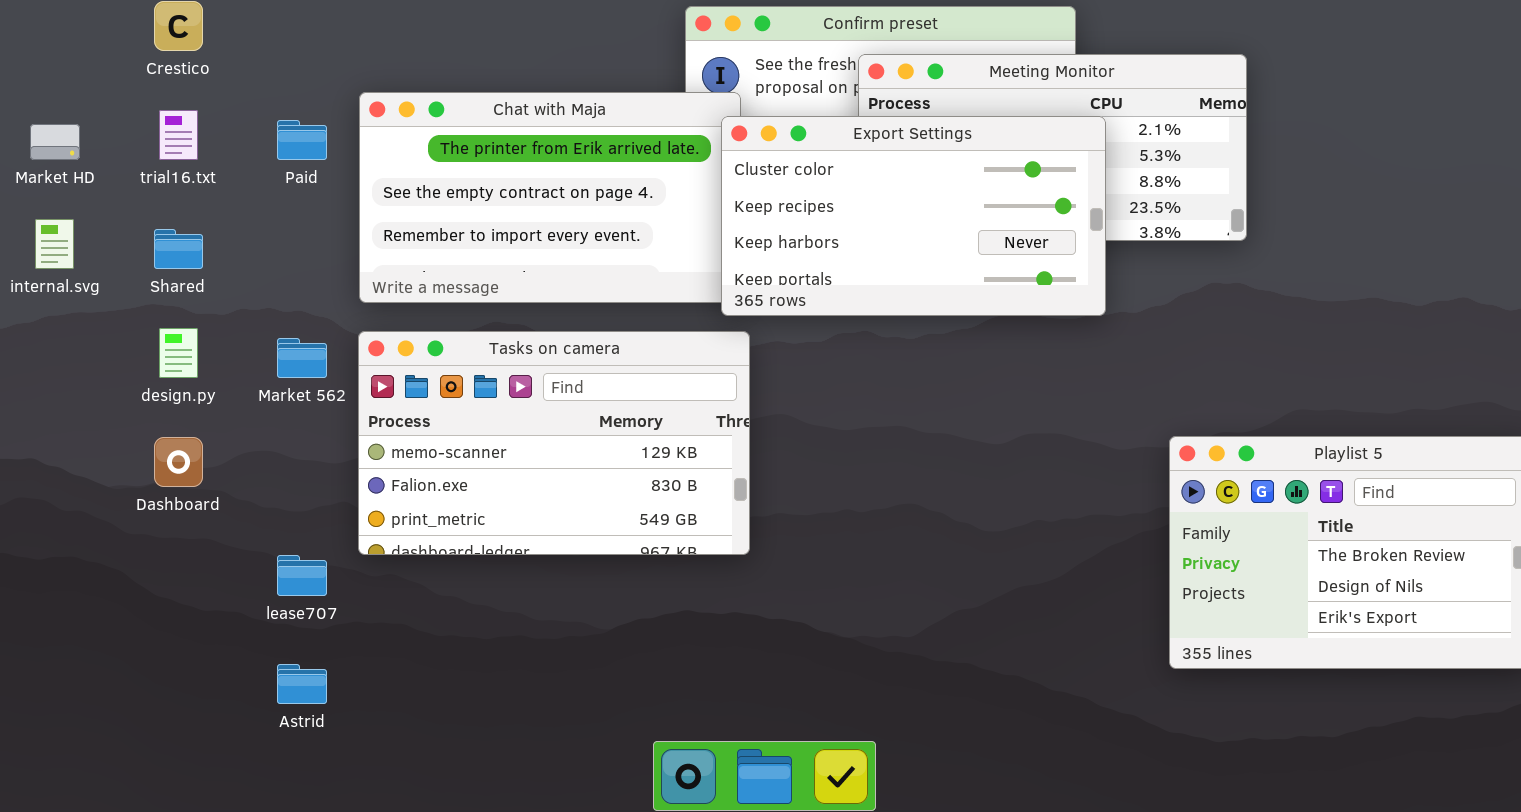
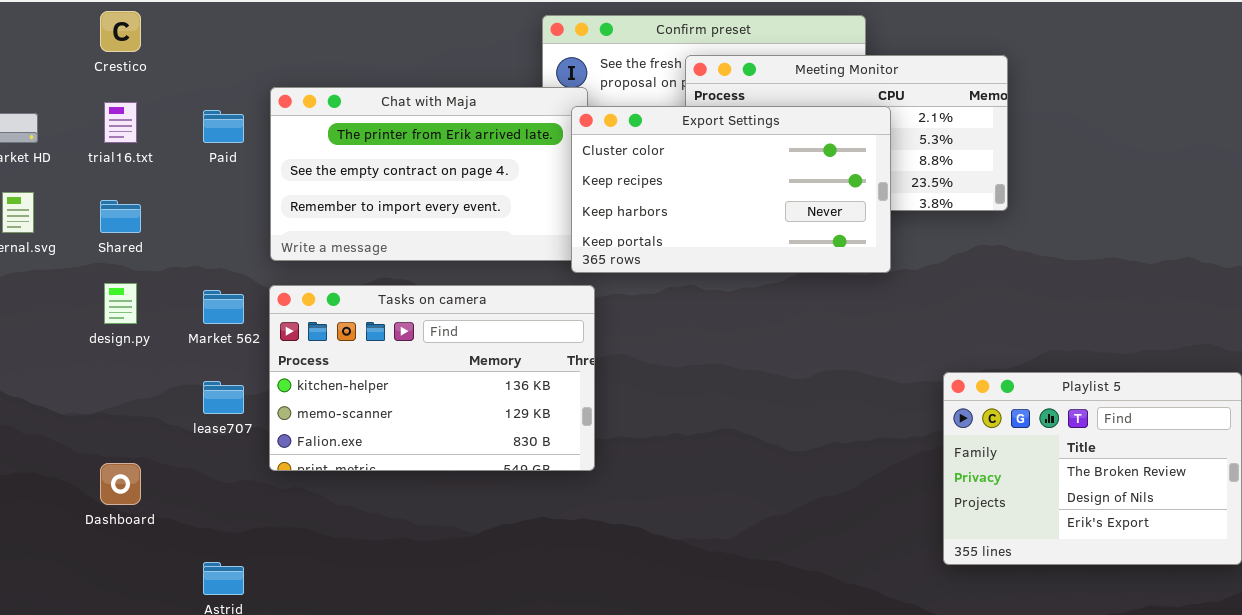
Tasks on camera: [358,331,750,555] -> [269,285,595,471], scrolled up 1 row
Dashboard: [154,437,203,487] -> [100,463,141,505], moved
lease707: [277,555,327,596] -> [203,381,244,414], moved

